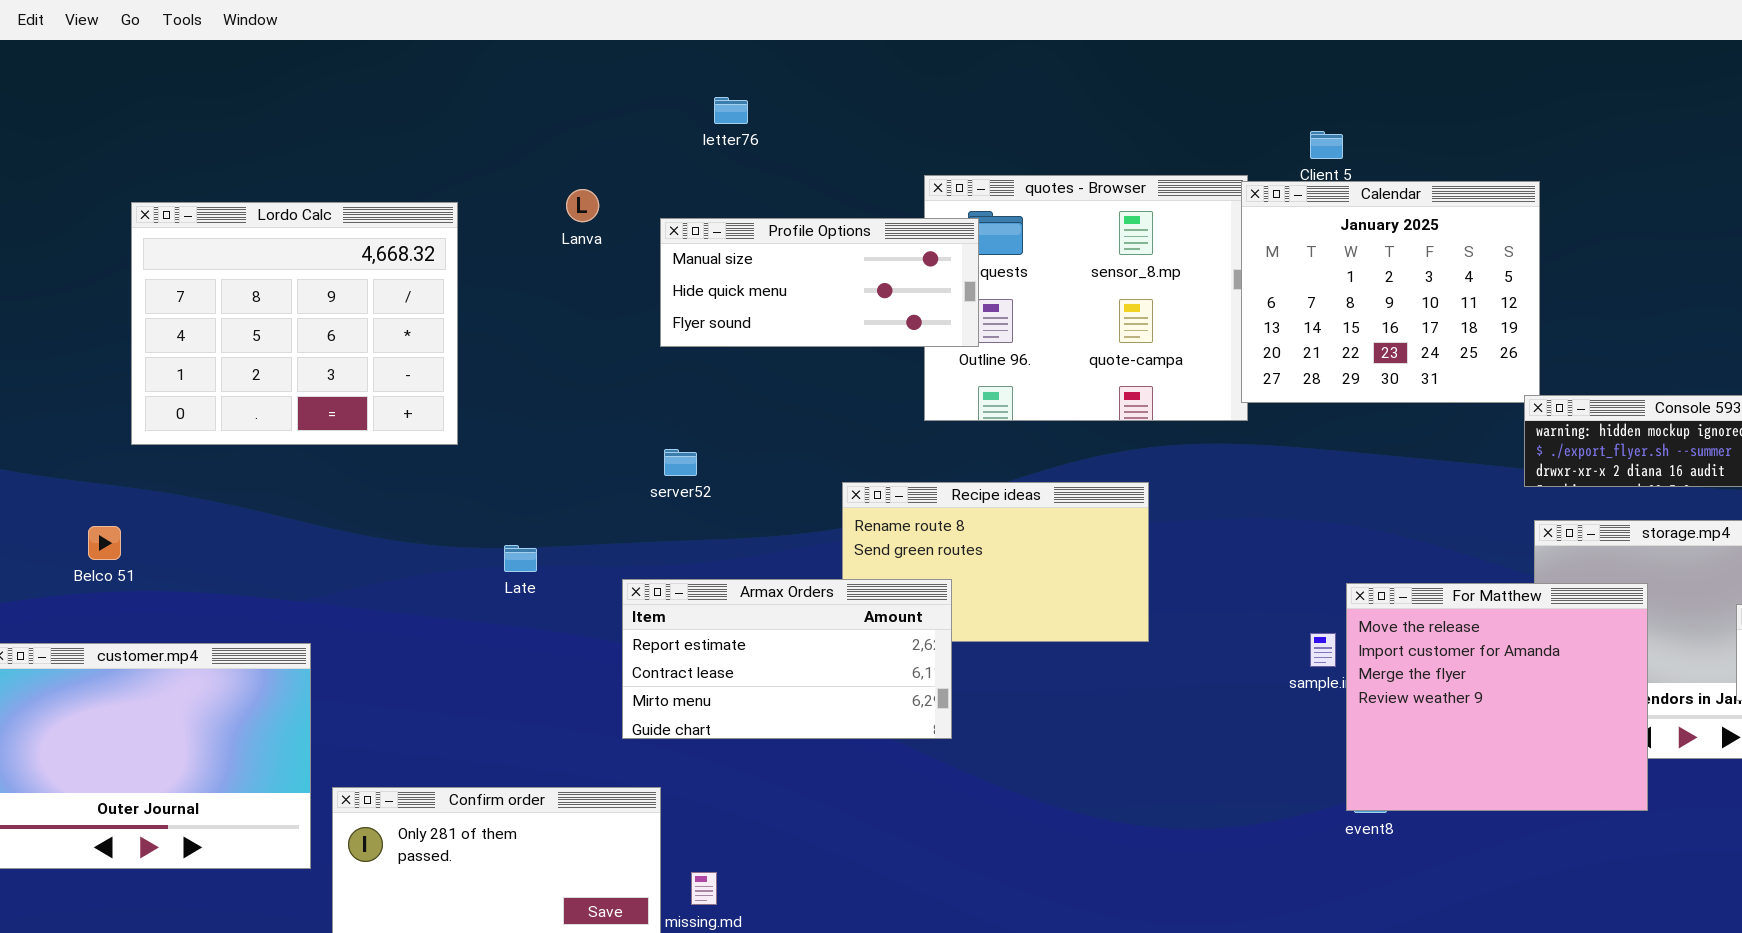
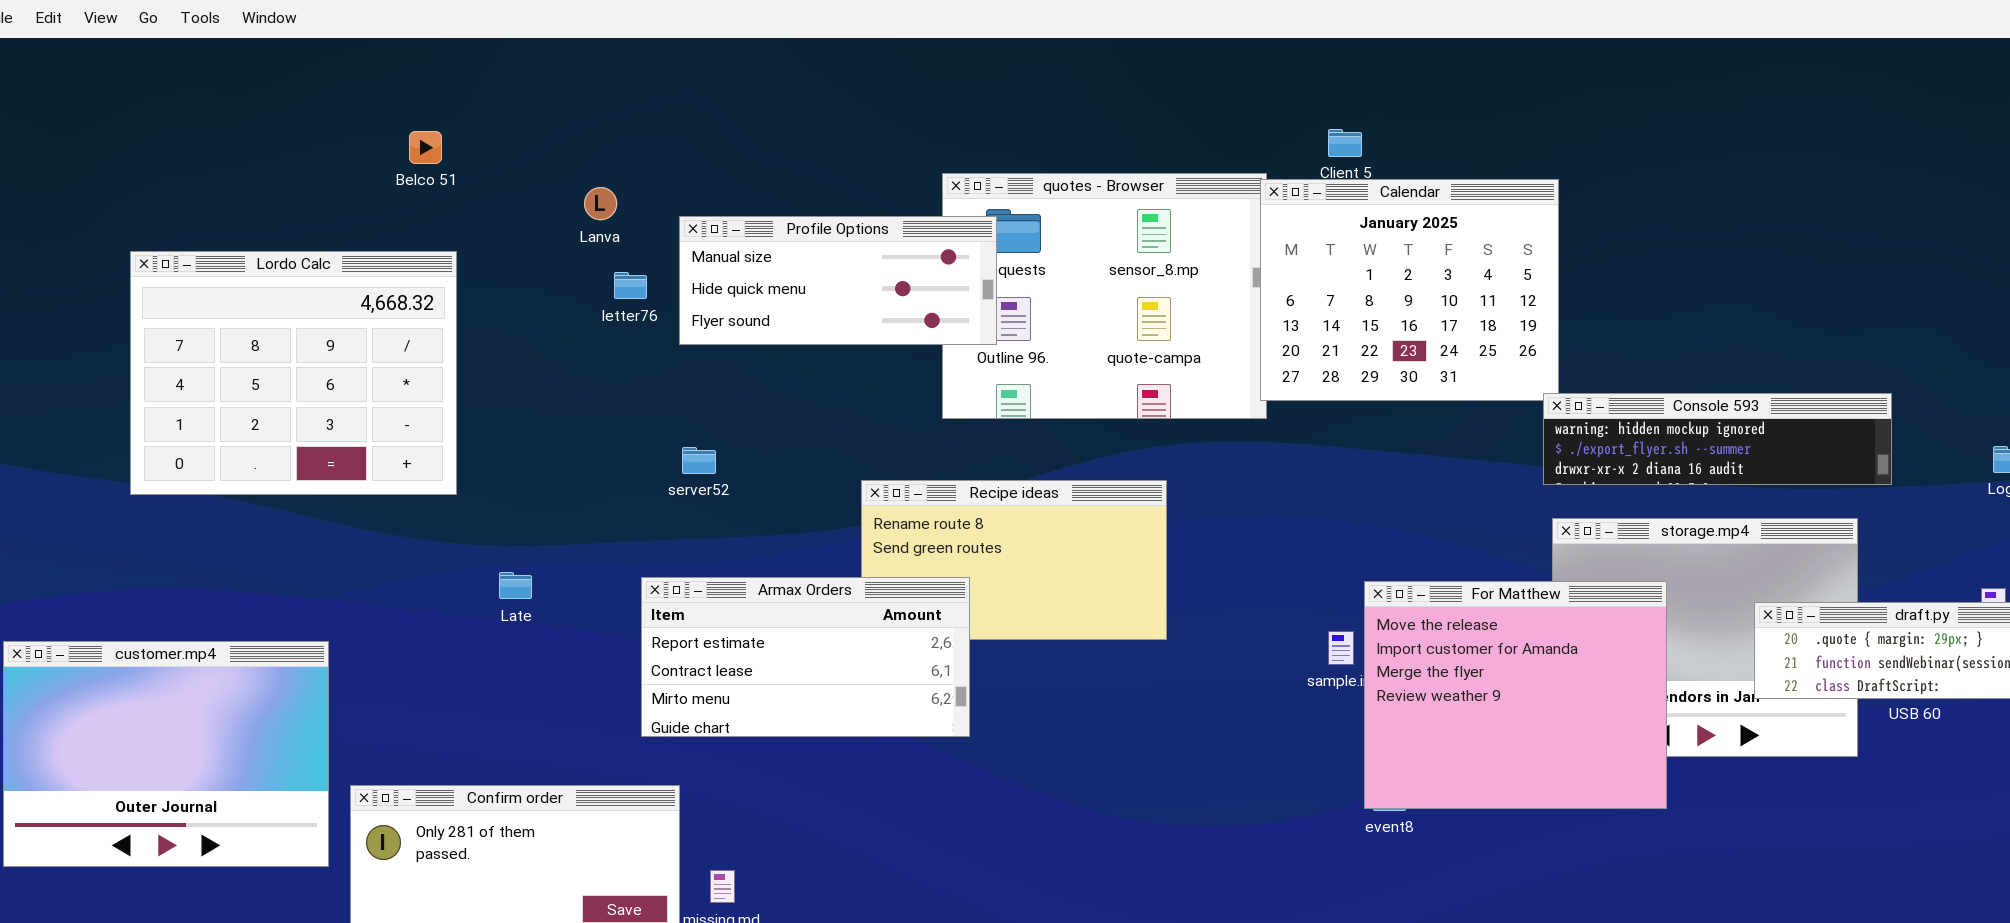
letter76: [714,97,748,124] -> [614,272,647,299], moved
Lordo Calc: [131,202,458,445] -> [130,251,457,495], moved
Belco 51: [88,526,121,560] -> [409,131,442,164], moved
Late: [504,545,537,572] -> [499,572,532,599], moved

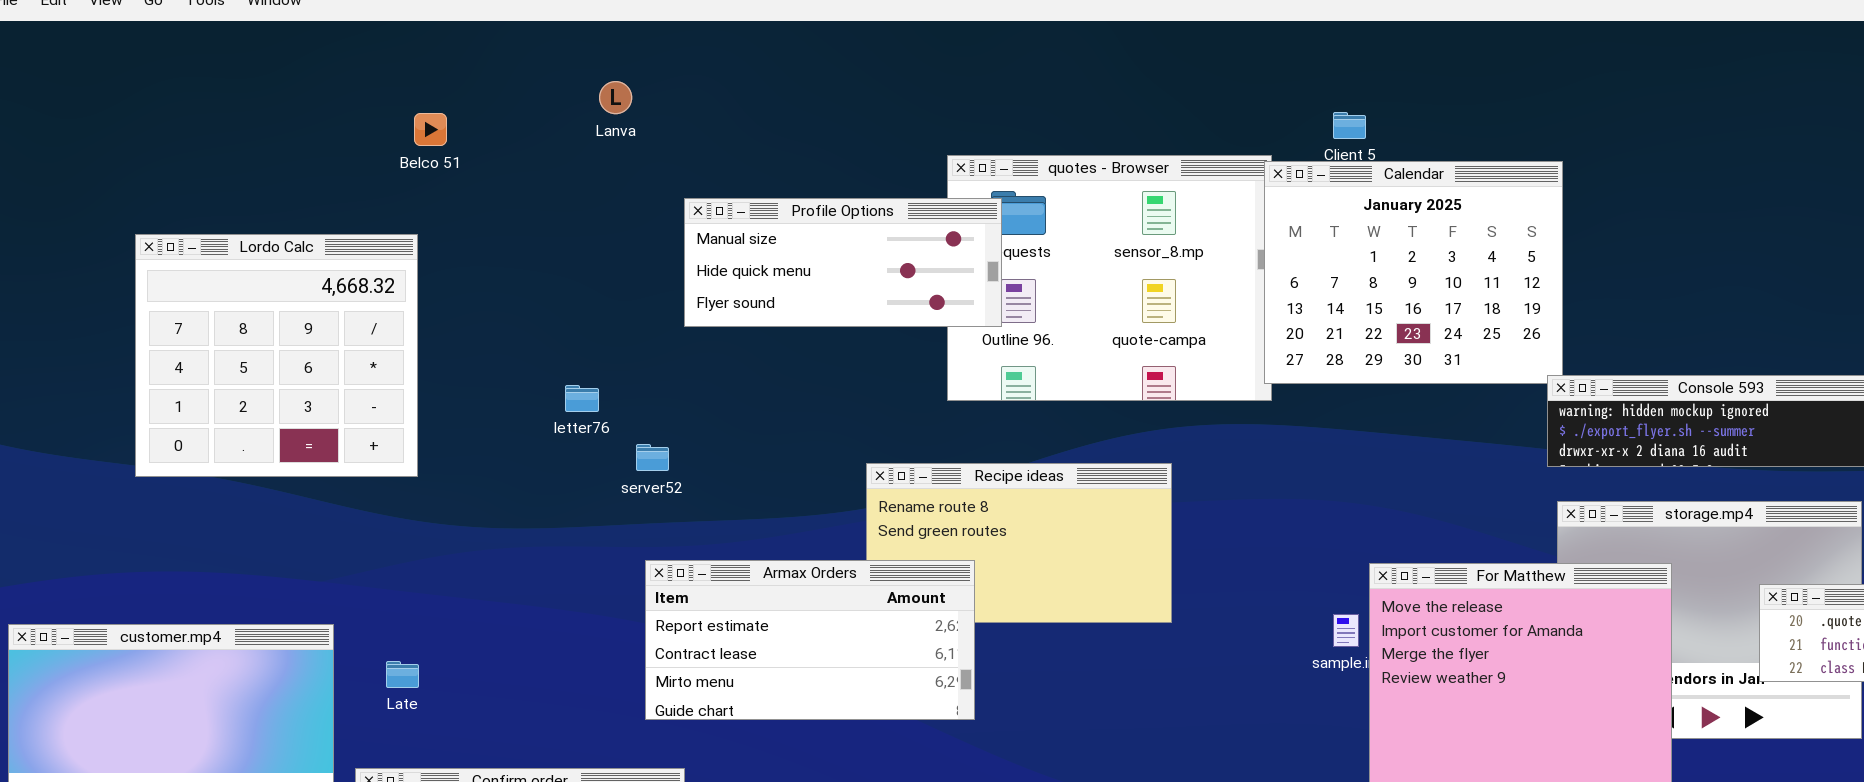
Lanva: [584,187,617,220] -> [599,81,632,114], moved
Lordo Calc: [130,251,457,495] -> [135,234,418,477], resized
letter76: [614,272,647,299] -> [565,385,599,412], moved
server52: [682,447,716,474] -> [636,444,669,471], moved
Late: [499,572,532,599] -> [386,661,419,688], moved

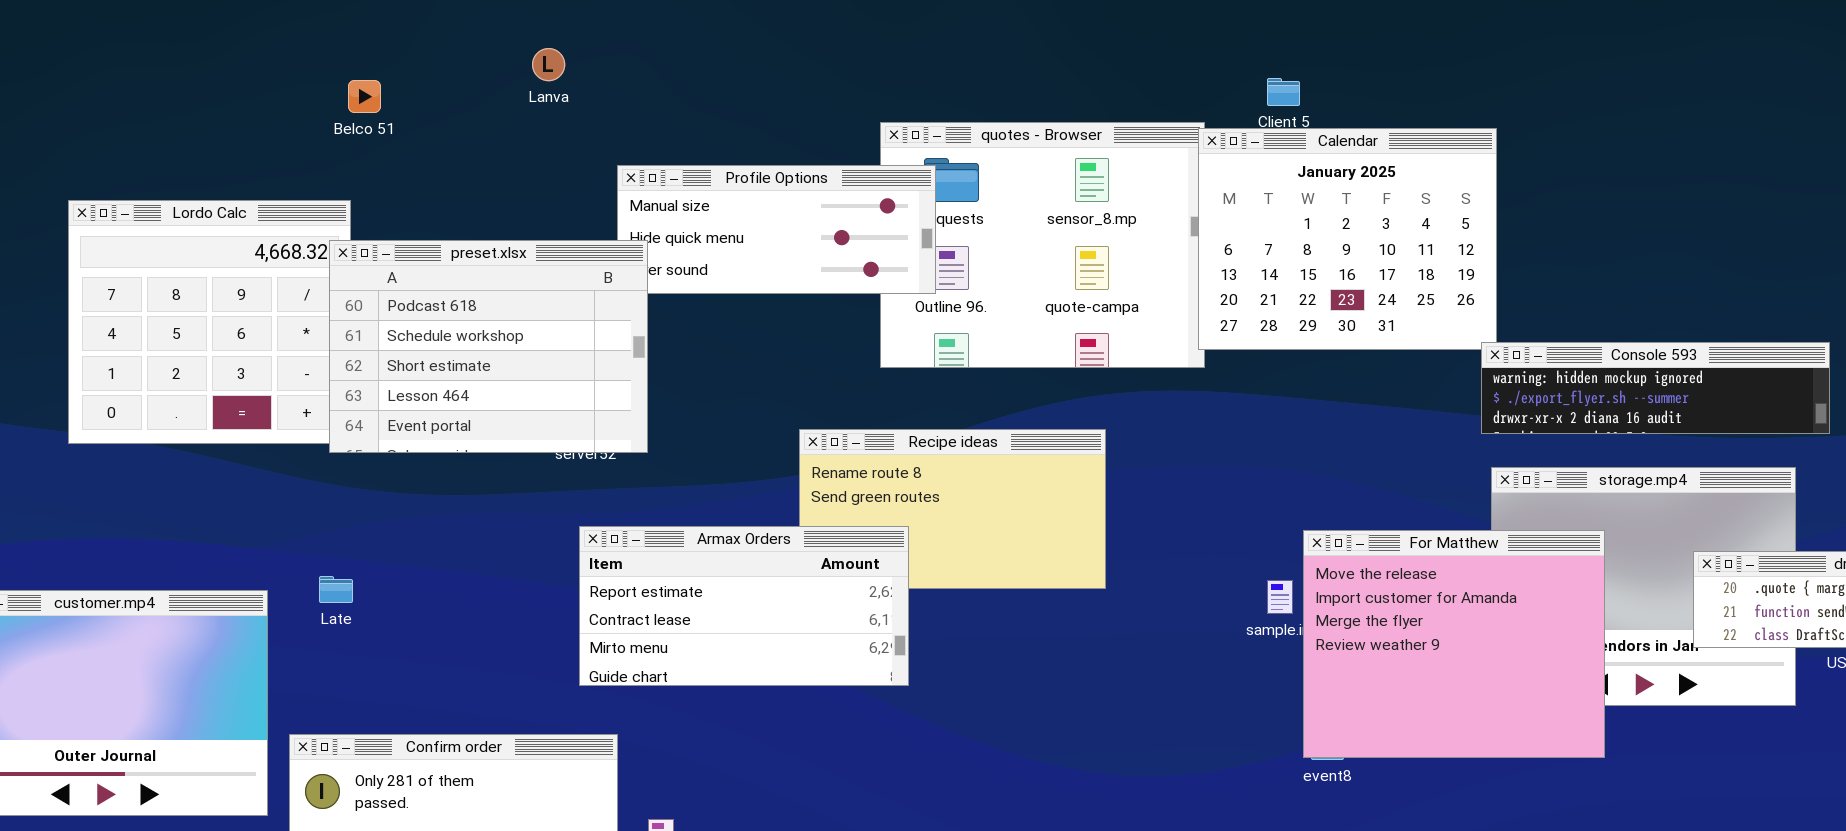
preset.xlsx: none -> [329,240,648,453], opened
Late: [386,661,419,688] -> [319,576,353,603], moved

